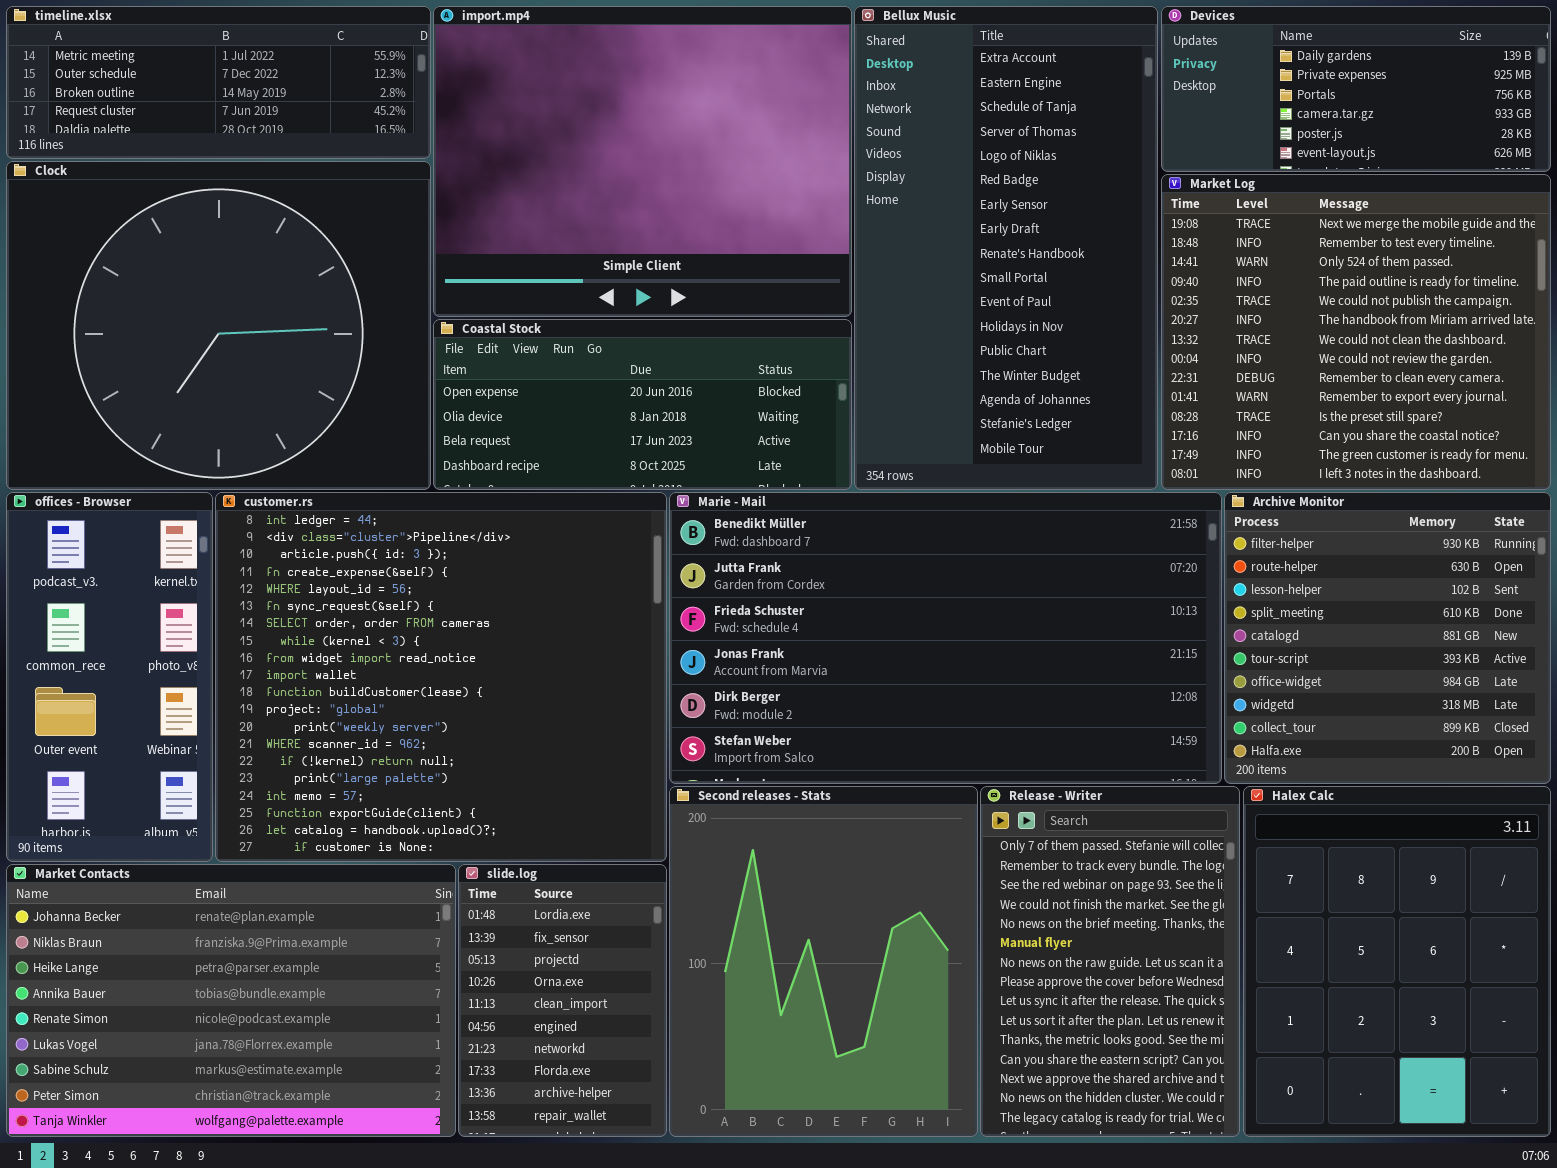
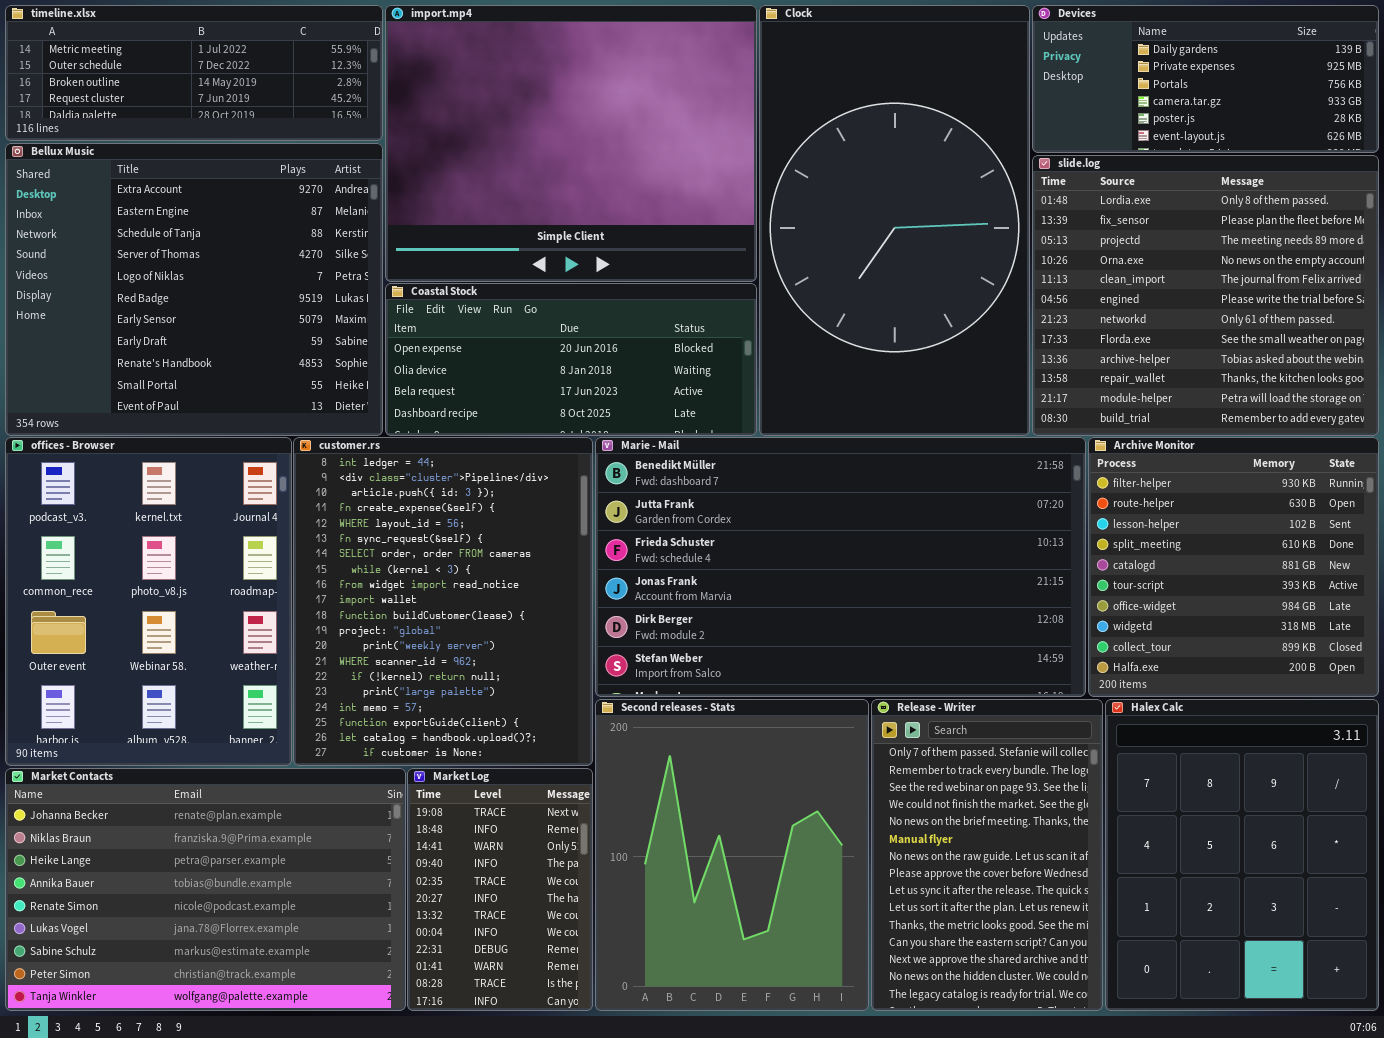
Bellux Music: [854,6,1158,490] -> [5,143,383,436], moved, resized
Clock: [6,161,431,490] -> [759,5,1030,436], moved, resized
Market Log: [1161,174,1551,490] -> [407,768,593,1011], moved, resized
offices - Browser: [6,492,213,862] -> [5,437,292,766], resized
customer.rs: [215,492,667,862] -> [293,437,593,766], resized
slide.log: [458,864,667,1137] -> [1032,155,1379,436], moved, resized

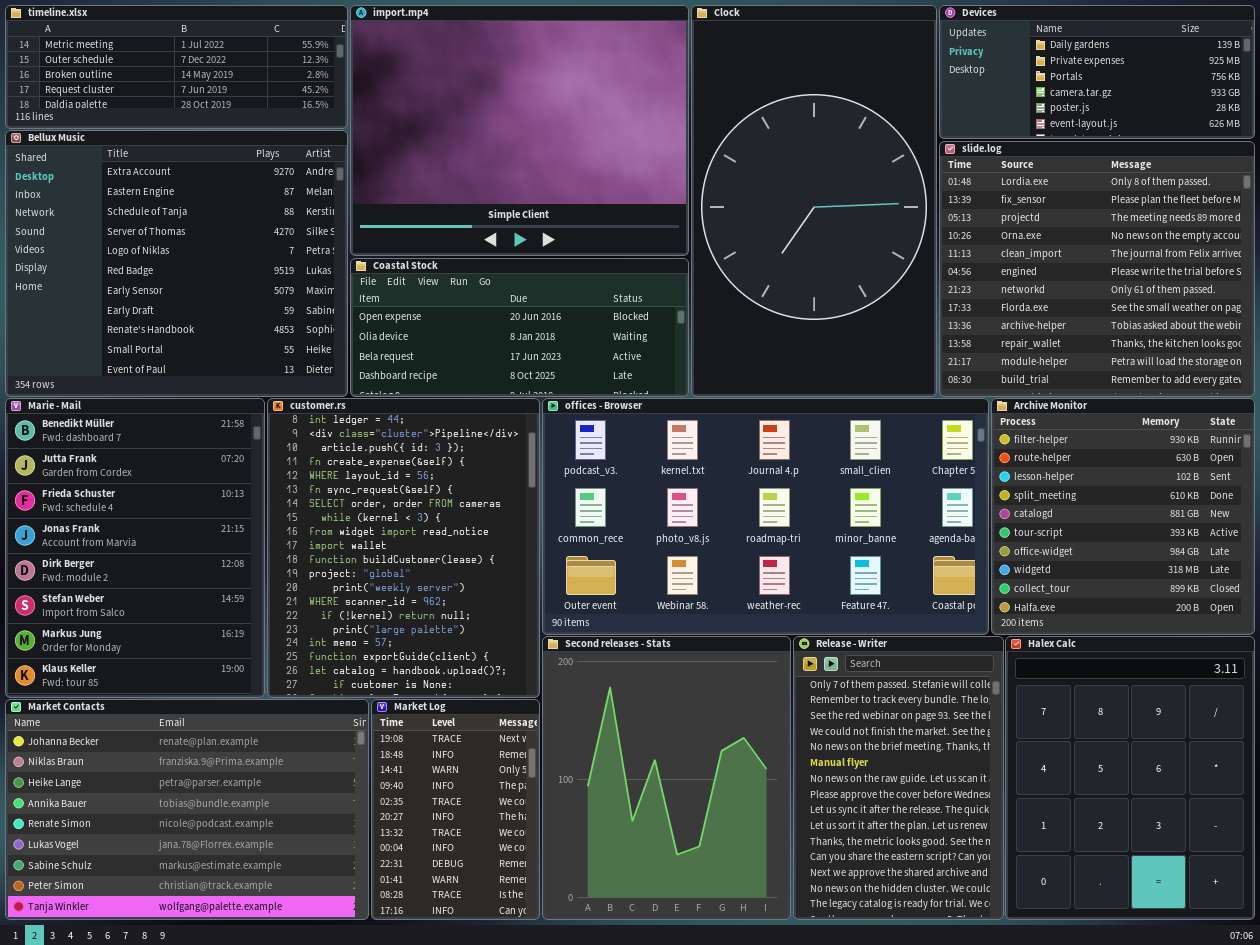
offices - Browser: [5,437,292,766] -> [542,398,989,635], moved, resized
Marie - Mail: [595,437,1086,697] -> [5,398,265,698], moved, resized

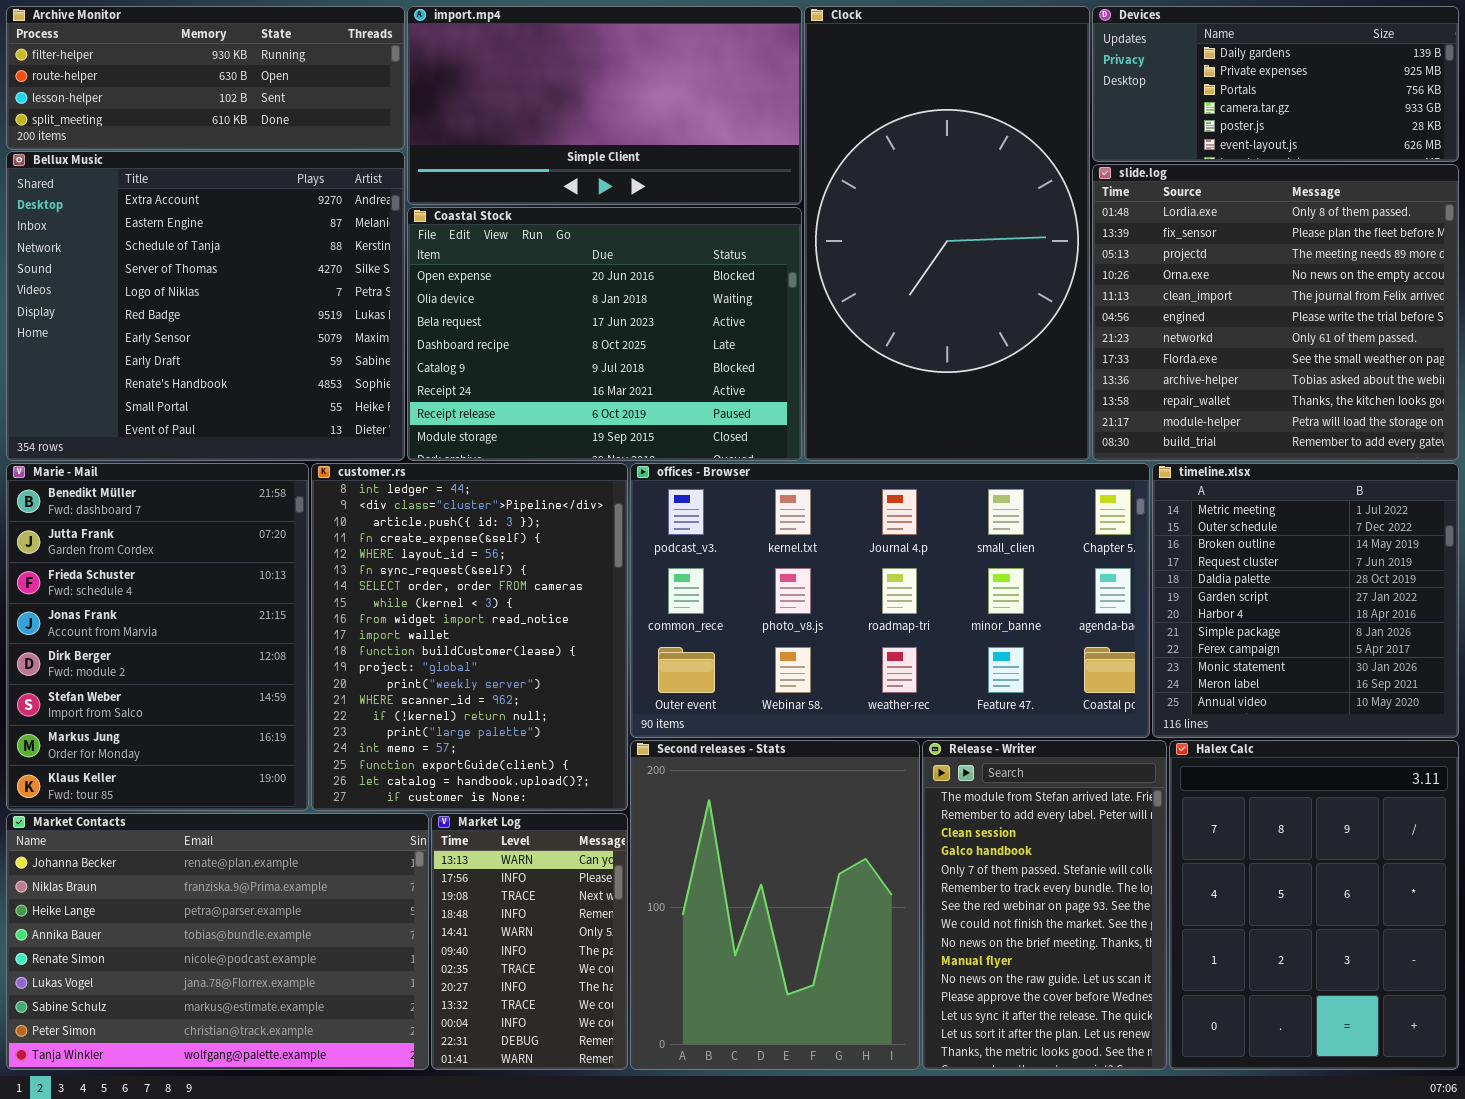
timeline.xlsx: [5,5,348,129] -> [1152,463,1459,738], moved, resized
import.mp4: [350,5,689,256] -> [407,6,802,205], resized
Coastal Stock: [350,258,689,397] -> [407,207,802,461], resized
Archive Monitor: [991,398,1255,635] -> [6,6,405,150], moved, resized
Release - Writer: [793,636,1004,920] -> [922,740,1167,1070], scrolled up 4 rows
Market Log: [371,699,540,920] -> [431,813,628,1070], scrolled up 2 rows

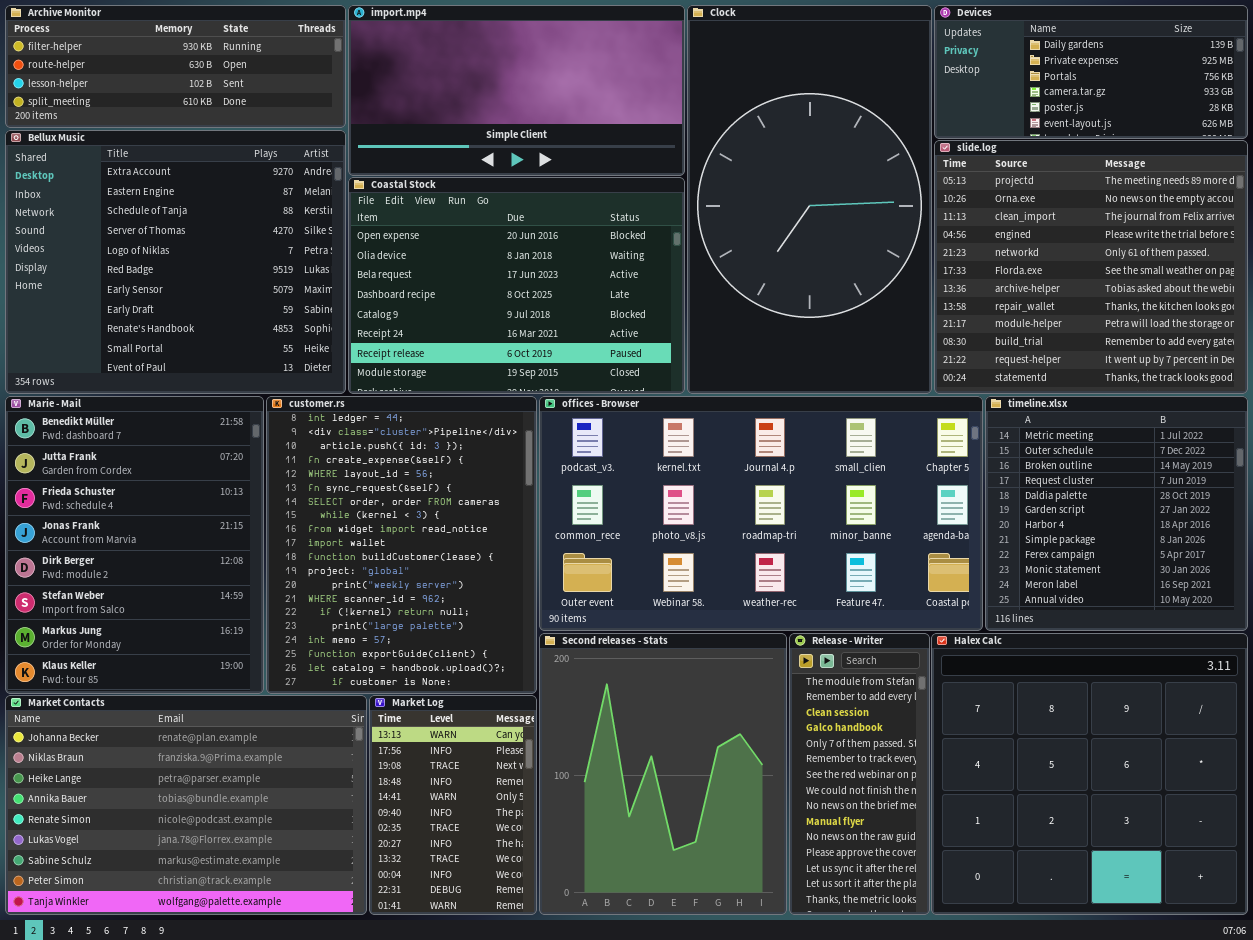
slide.log: [1092,164,1459,461] -> [934,140,1248,394], scrolled down 2 rows
Release - Writer: [922,740,1167,1070] -> [789,633,930,915], resized
Halex Calc: [1169,740,1459,1070] -> [931,633,1248,915], resized

